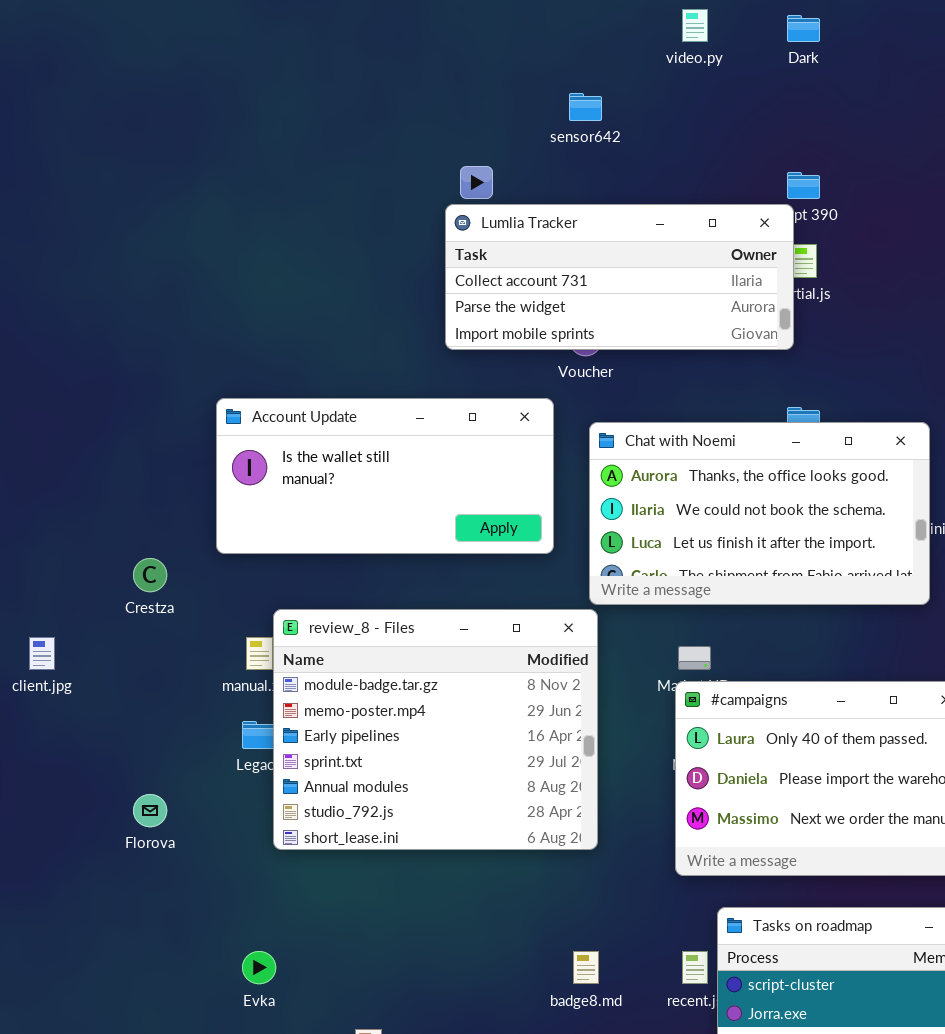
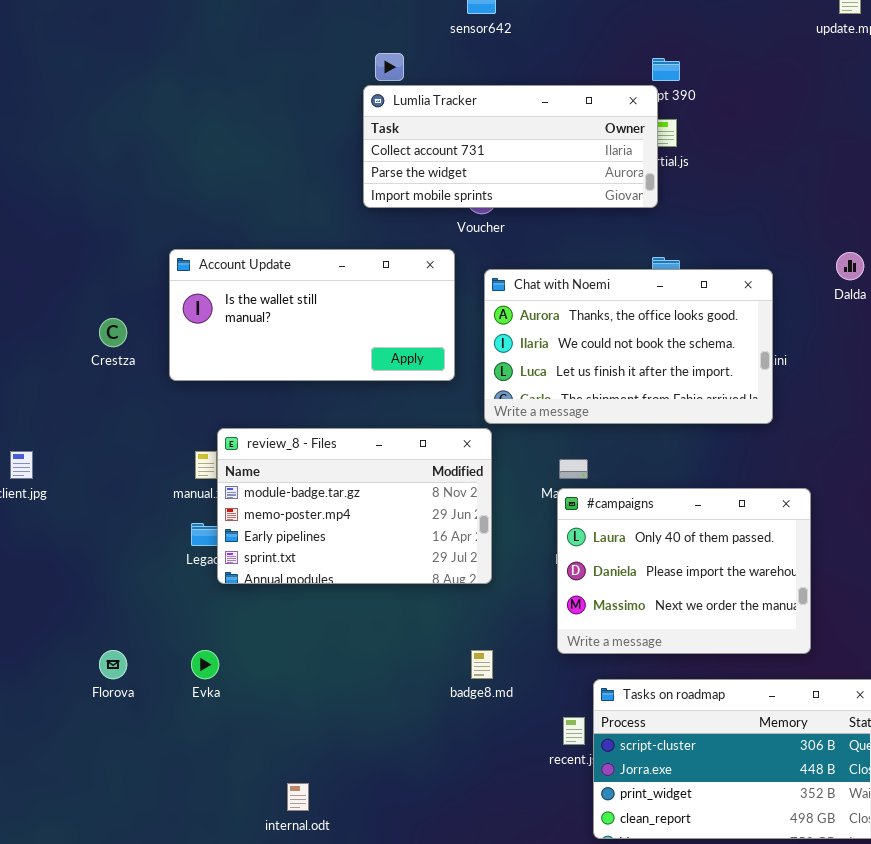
Crestza: [133,558,167,592] -> [99,318,127,347], moved
review_8 - Files: [273,609,598,850] -> [217,428,492,584], resized
Florova: [133,794,167,827] -> [99,650,127,679], moved
Evka: [242,951,276,984] -> [191,650,219,679], moved
badge8.md: [573,951,599,984] -> [471,650,493,679], moved

